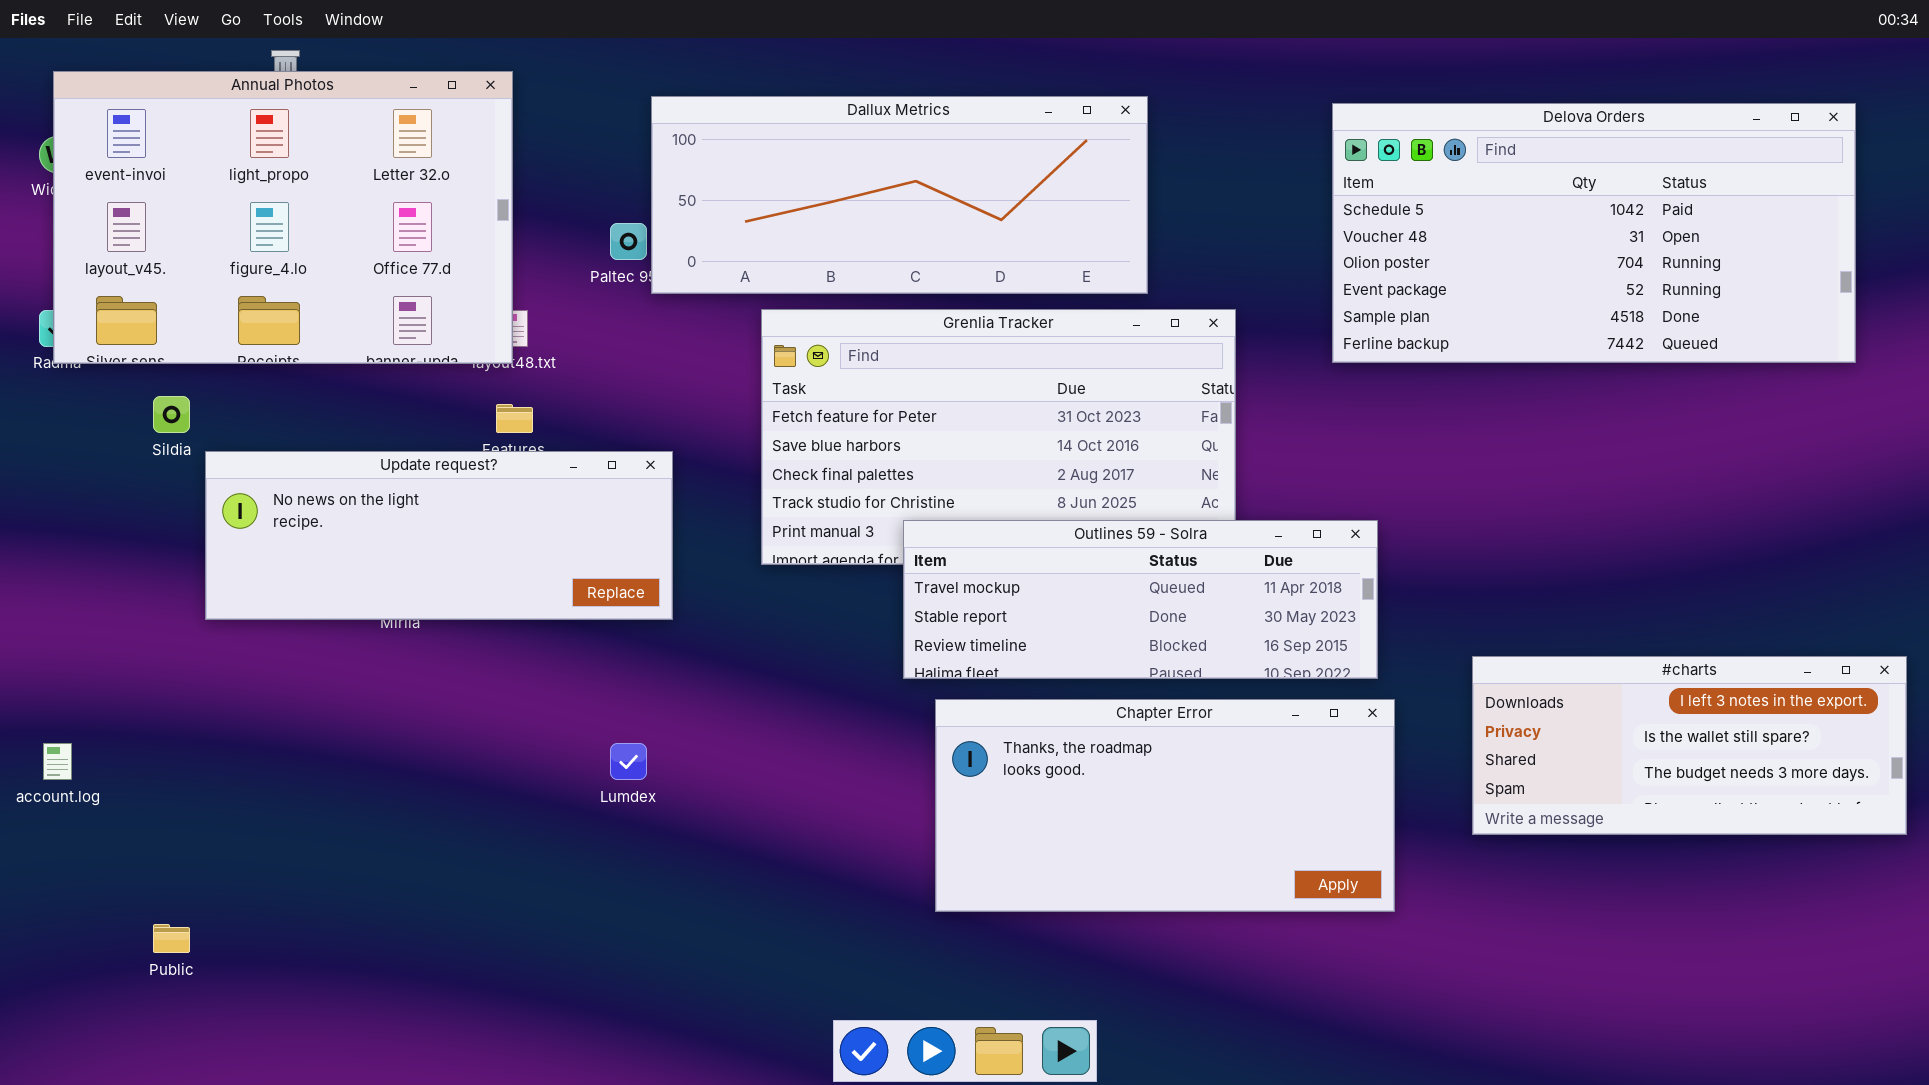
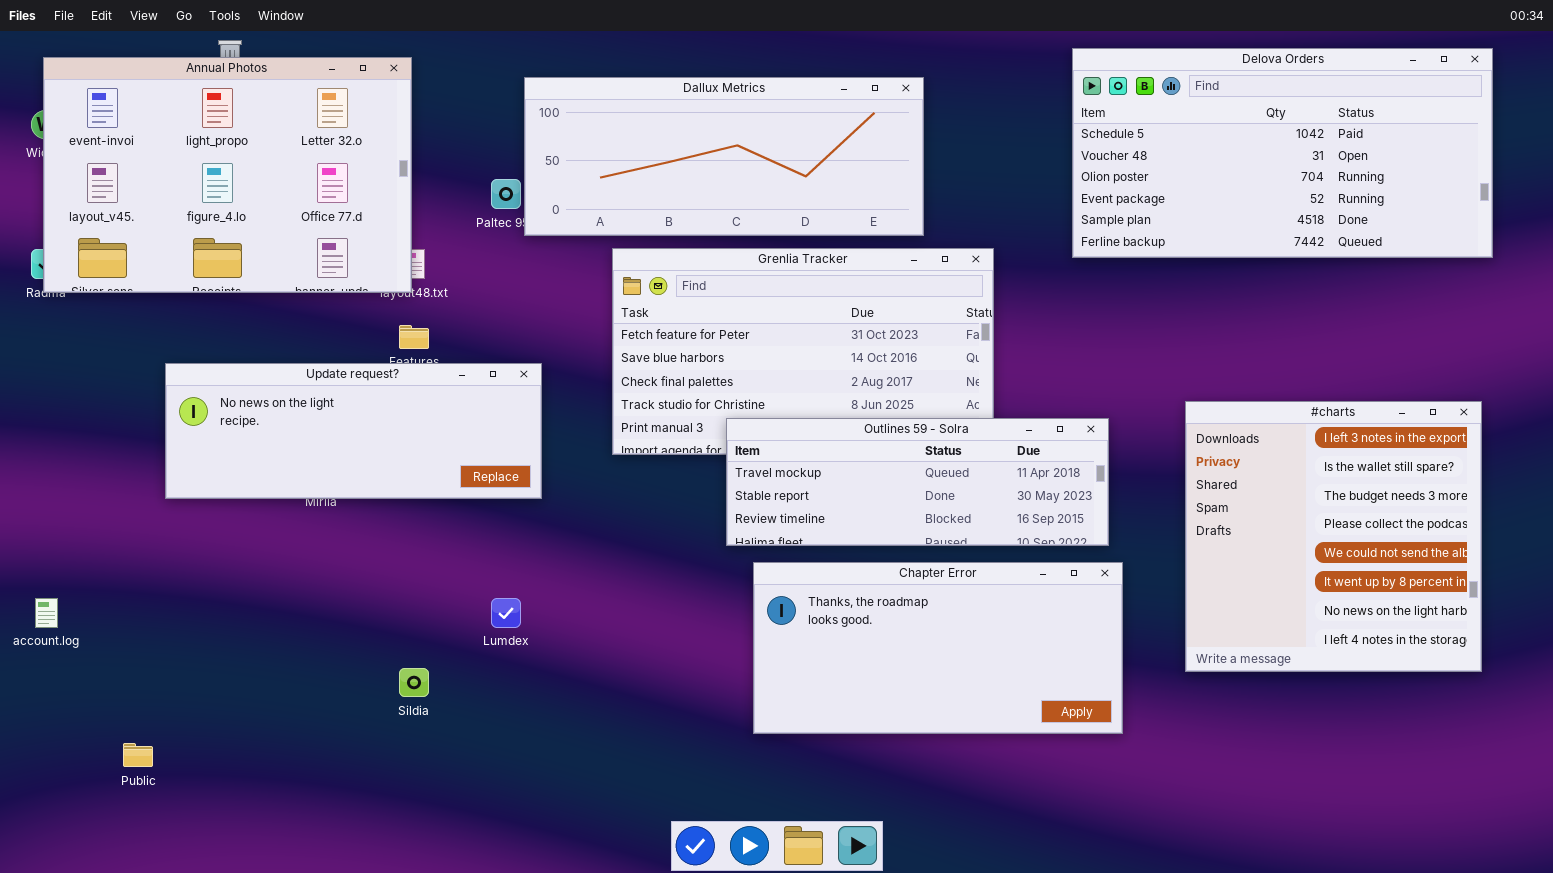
Delova Orders: [1332,103,1856,363] -> [1072,48,1493,258], moved
Sildia: [153,396,190,433] -> [399,668,429,697], moved
#charts: [1472,656,1907,835] -> [1185,401,1482,672], resized

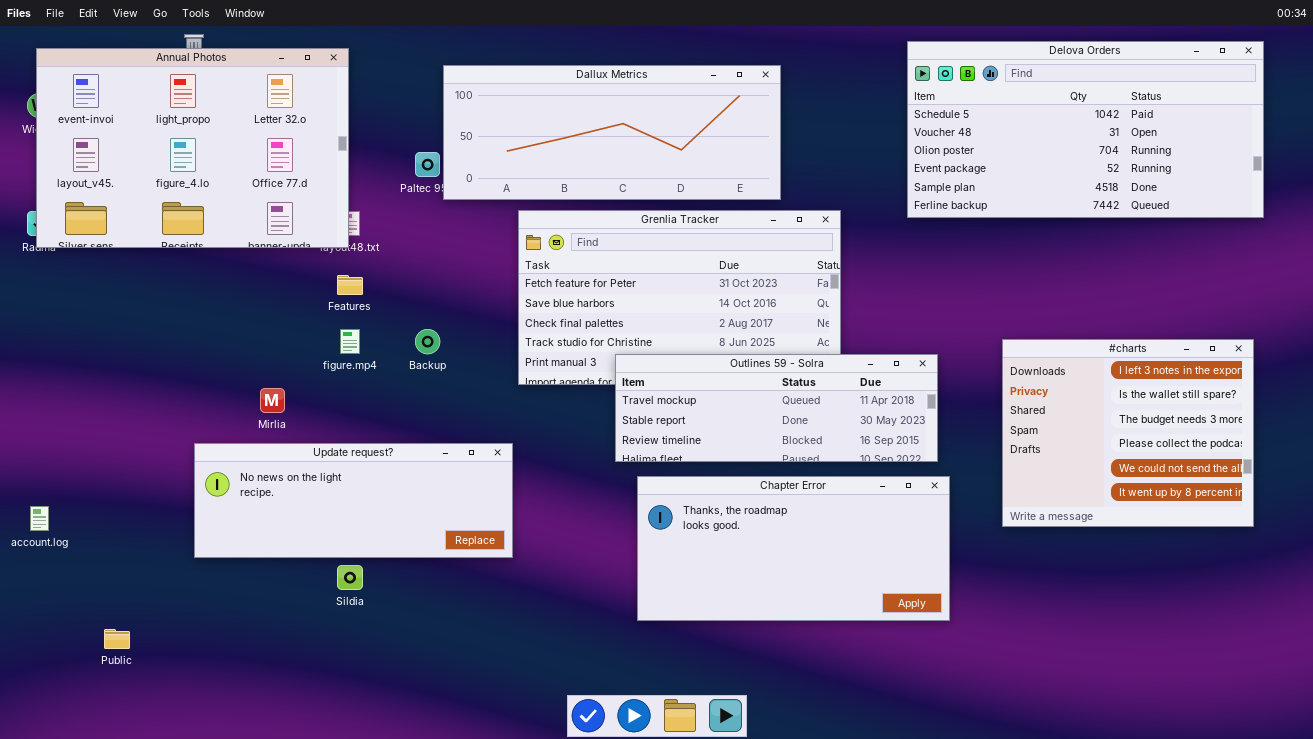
Update request?: [165,363,542,499] -> [194,443,513,558], moved
#charts: [1185,401,1482,672] -> [1002,339,1254,527], resized

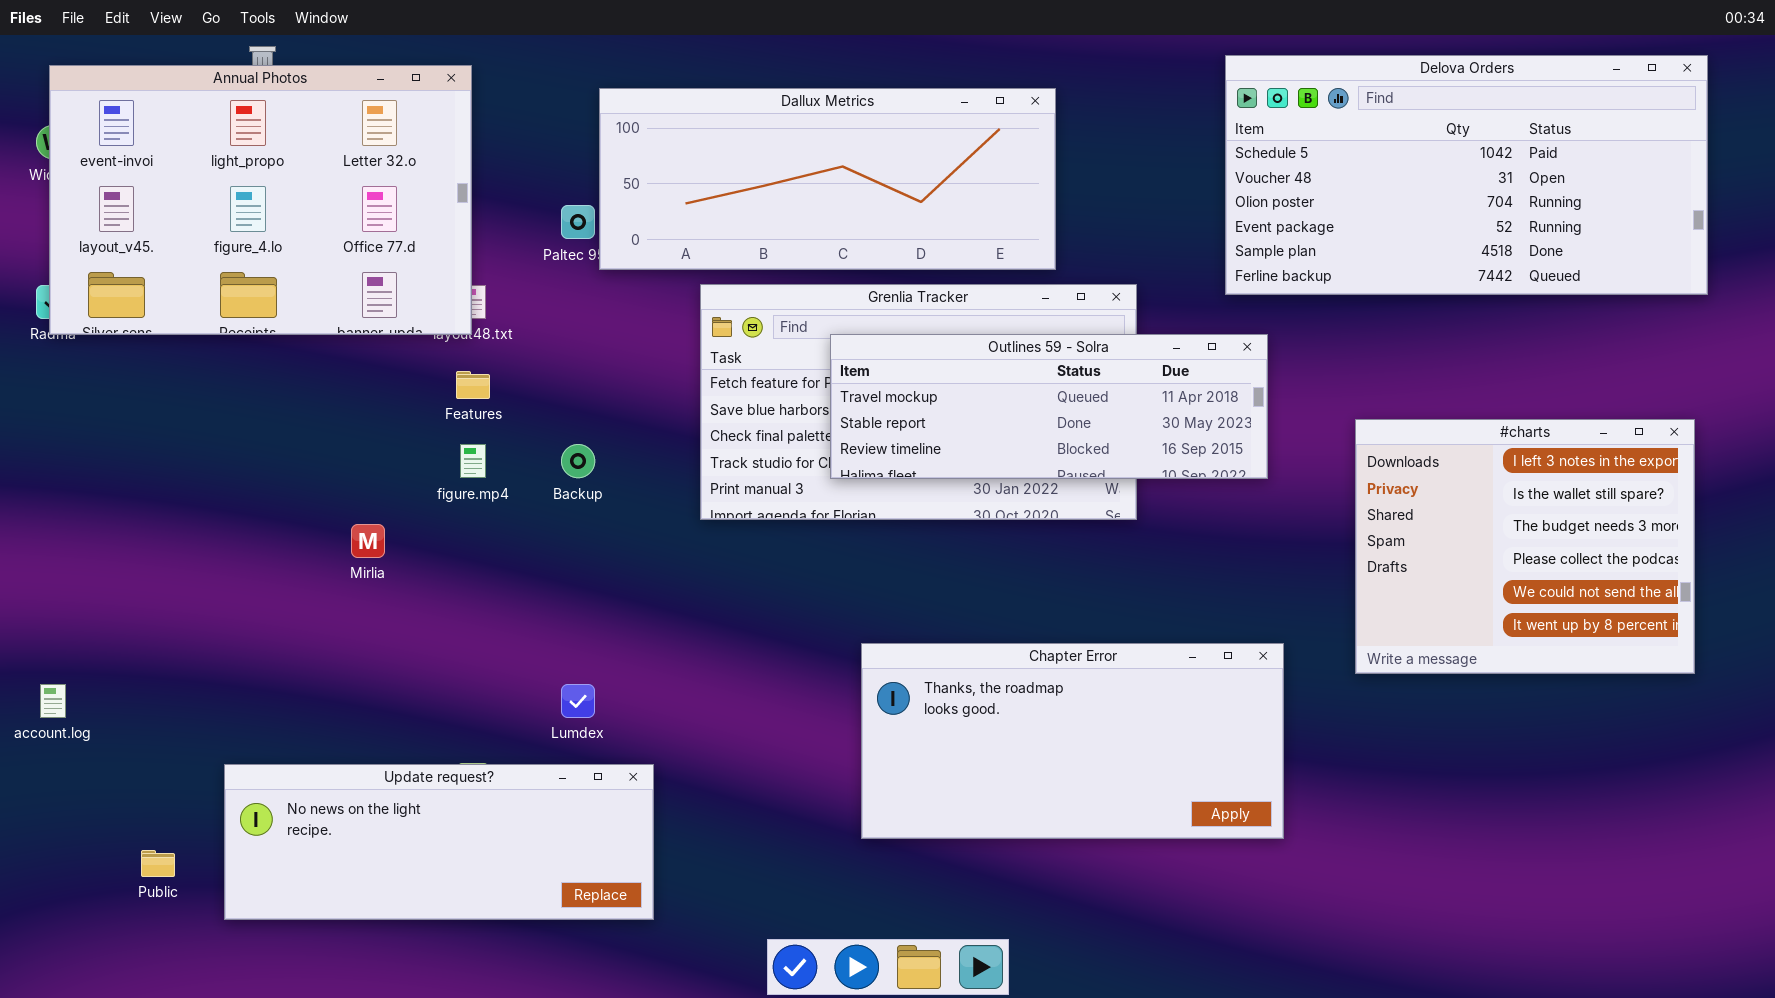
#charts: [1002,339,1254,527] -> [1355,419,1695,674], moved
Outlines 59 - Solra: [615,354,938,462] -> [830,334,1268,479], moved
Update request?: [194,443,513,558] -> [224,764,654,920], moved

